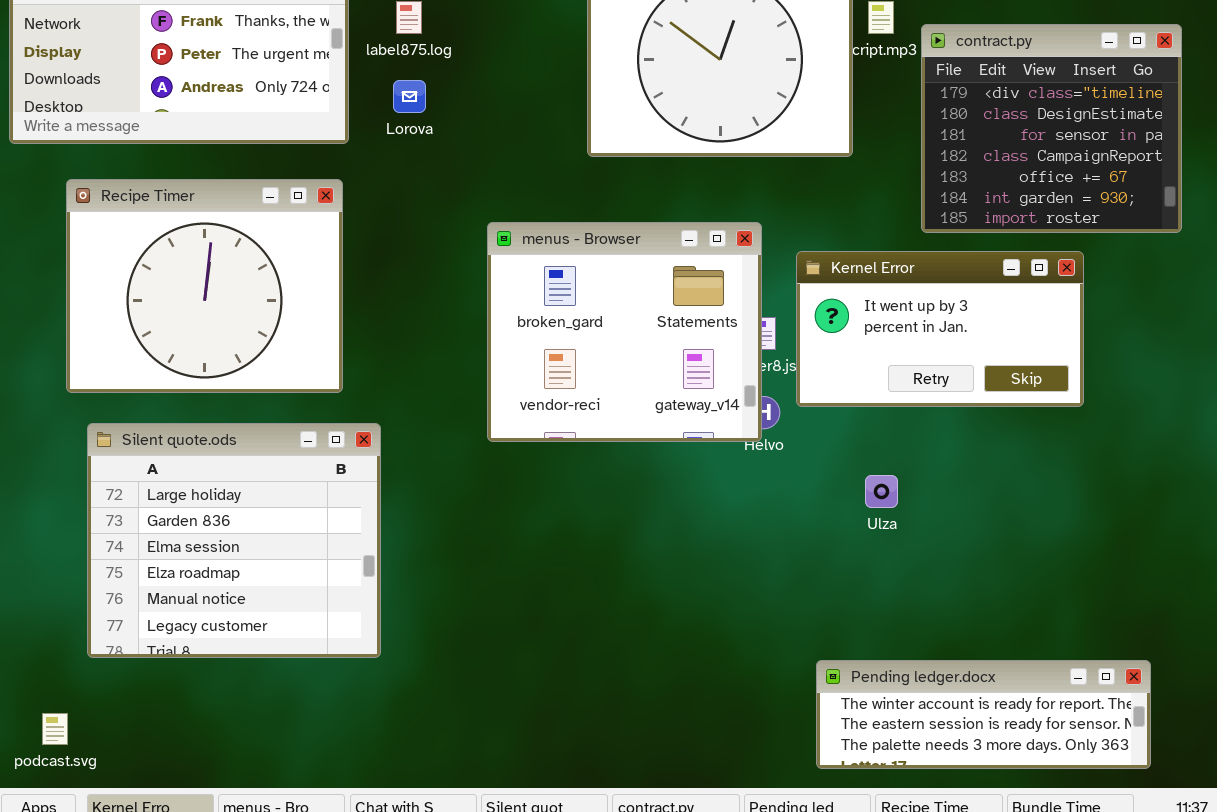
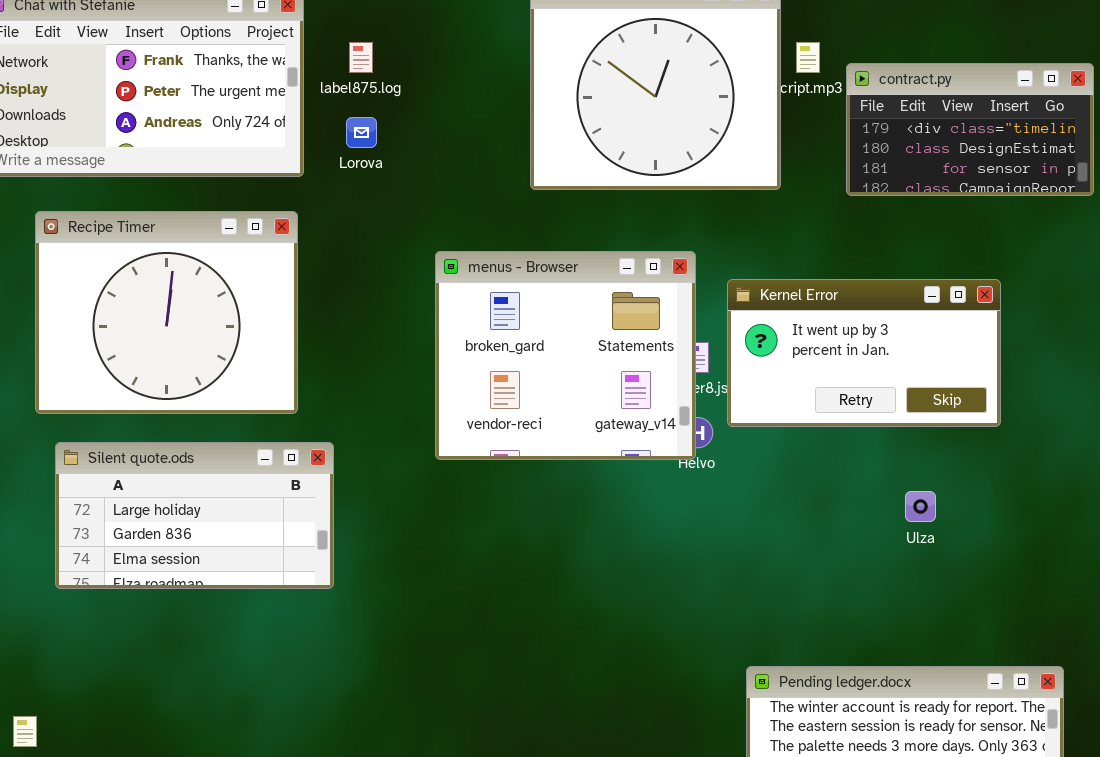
contract.py: [921,24,1182,233] -> [846,63,1094,196], resized
Silent quote.ods: [87,423,381,658] -> [55,442,334,589], resized
Ulza: [865,475,898,508] -> [905,491,936,522], moved

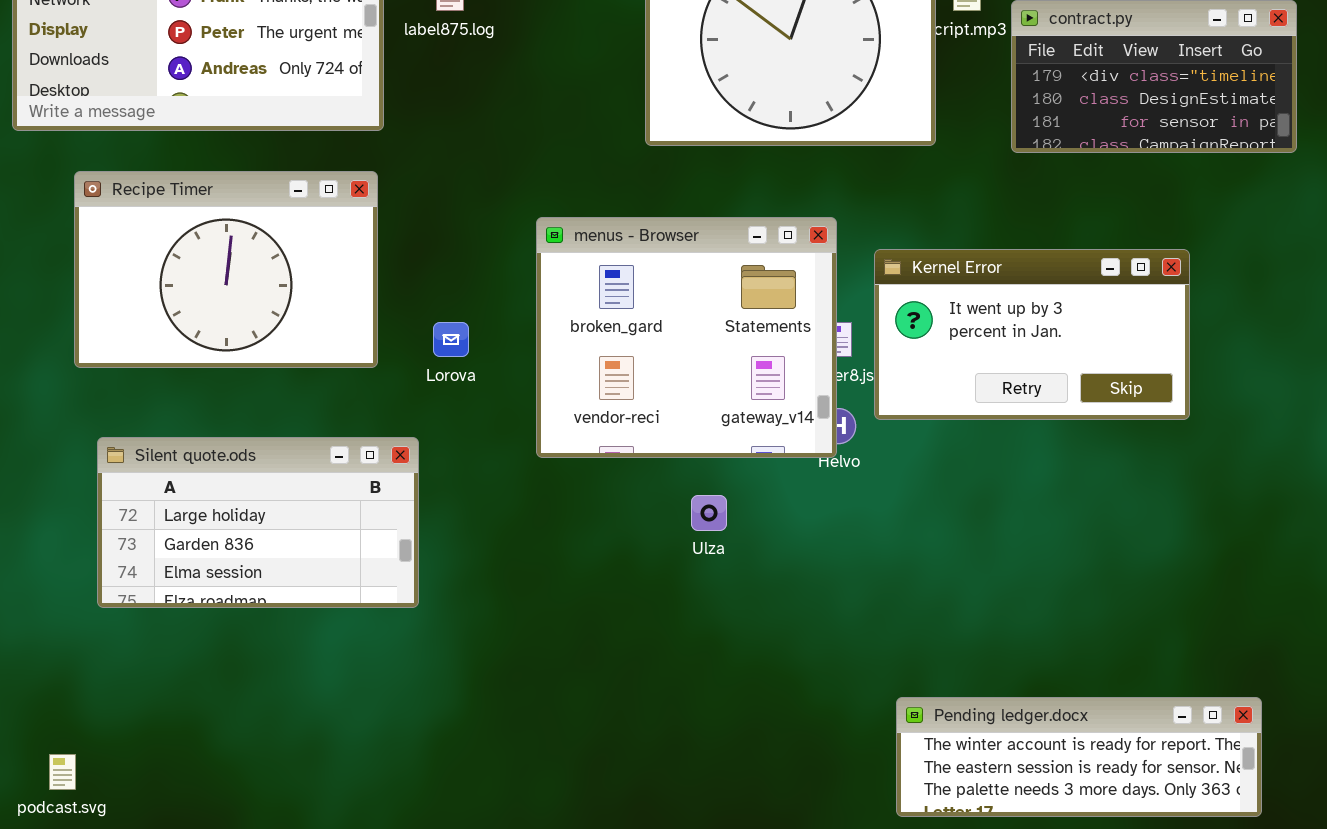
Lorova: [346,117,377,148] -> [433,322,469,357], moved
Recipe Timer: [35,211,298,414] -> [74,171,378,368], resized
Ulza: [905,491,936,522] -> [691,495,727,531], moved

